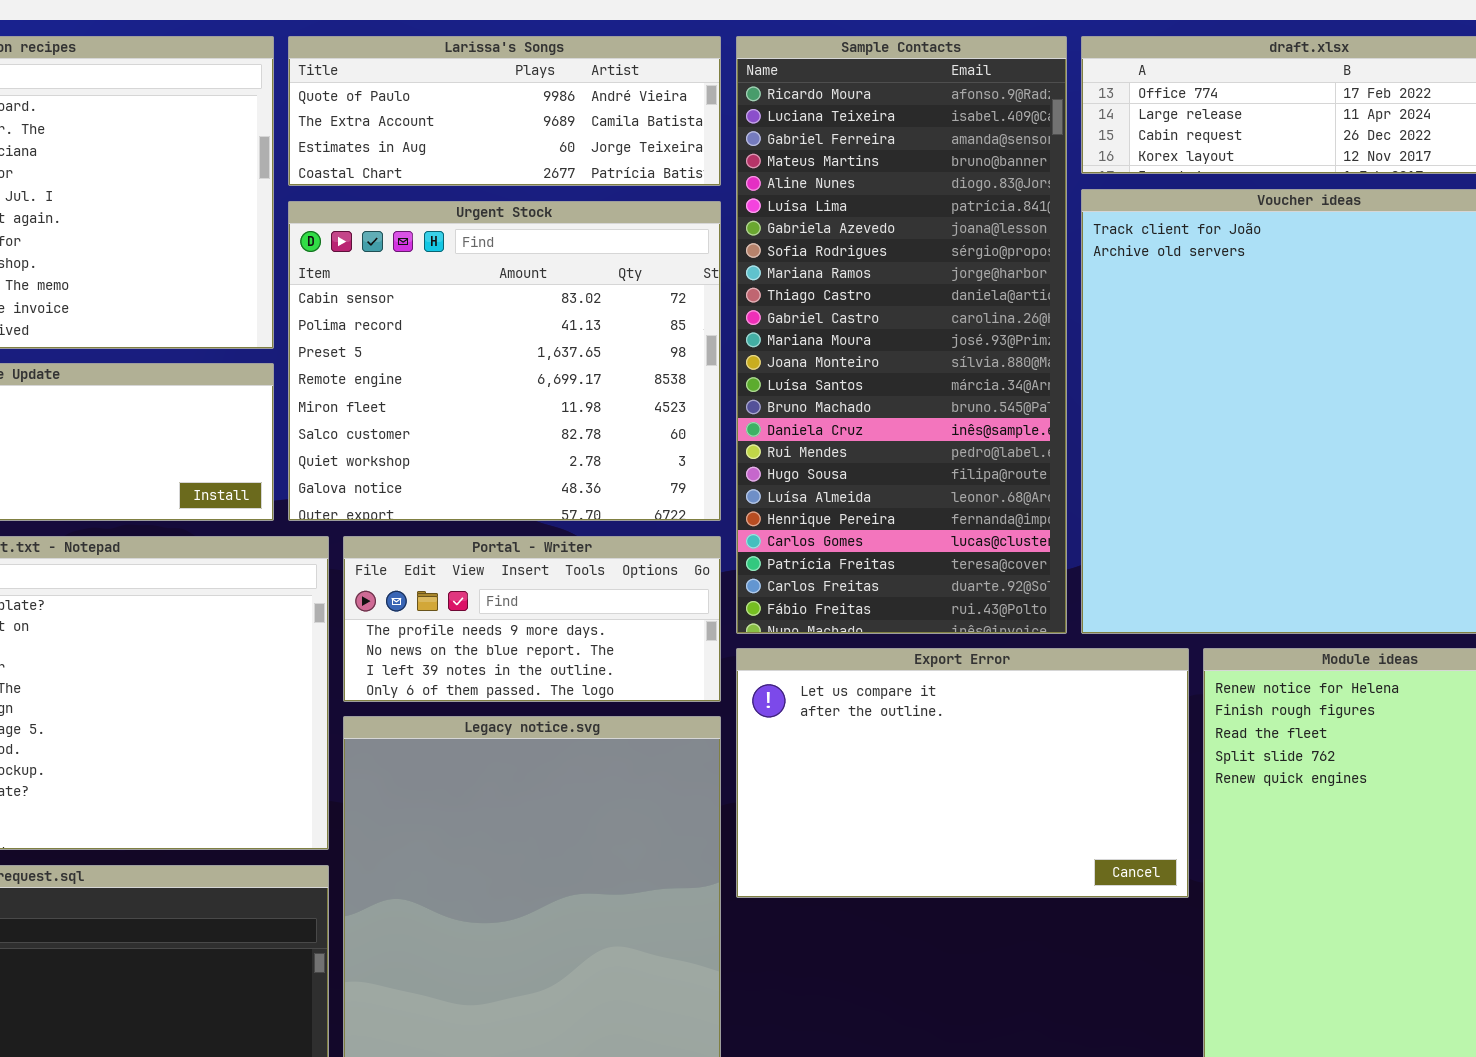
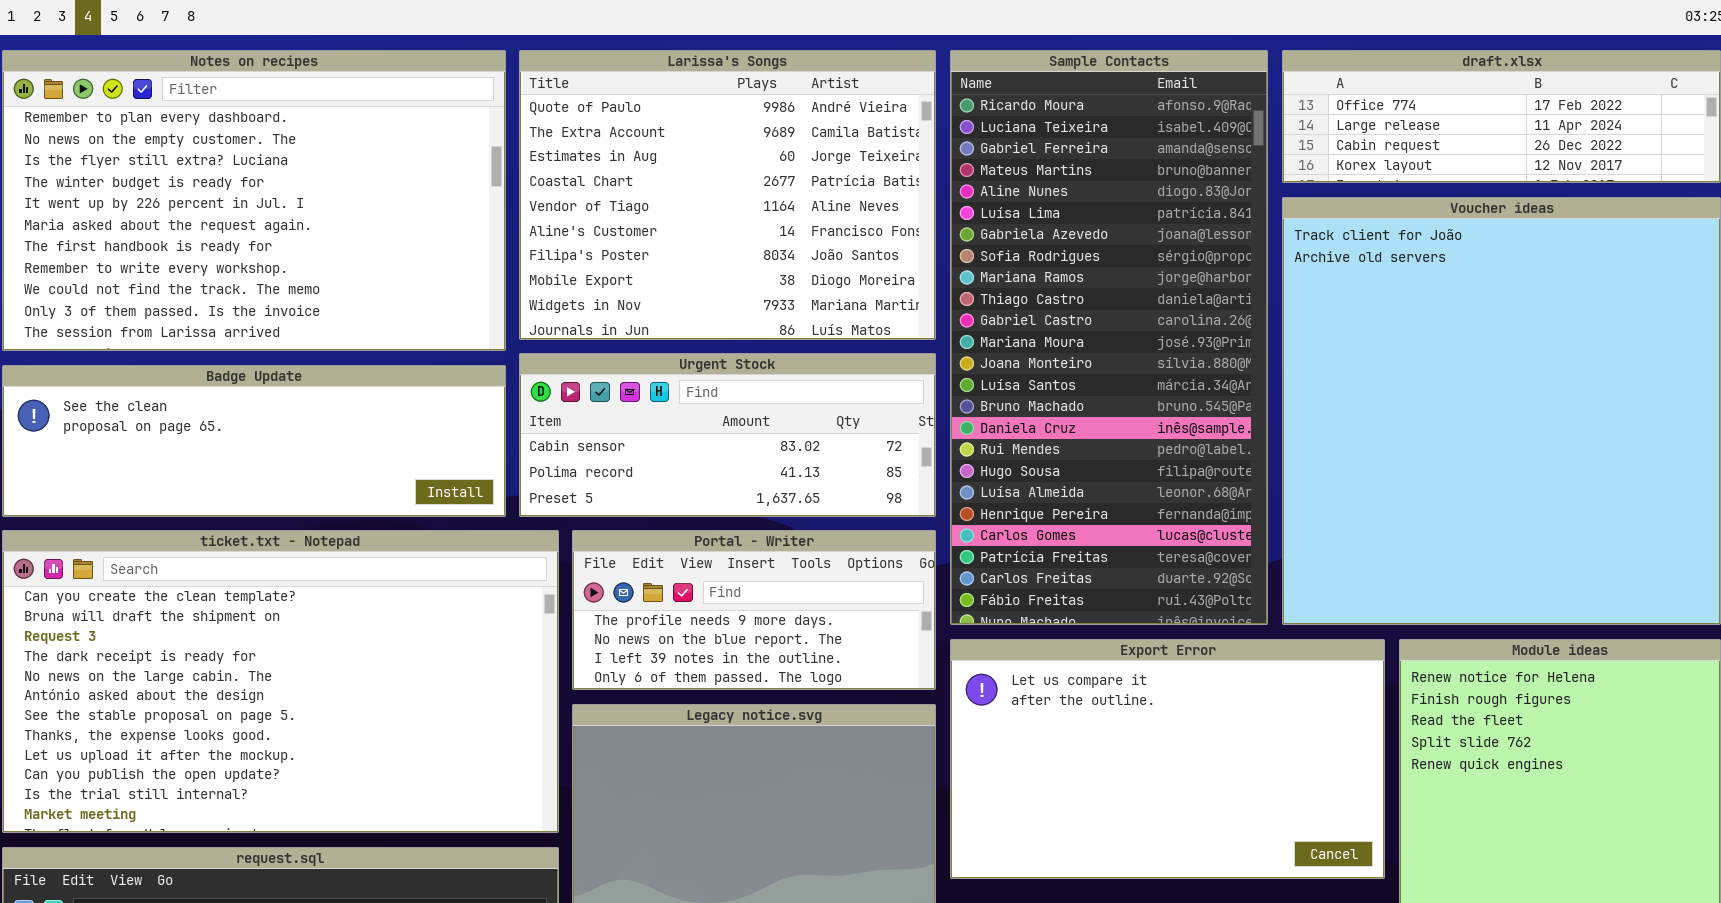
Larissa's Songs: [288,36,721,186] -> [519,50,936,340], resized
Urgent Stock: [288,201,721,521] -> [519,353,936,517], resized

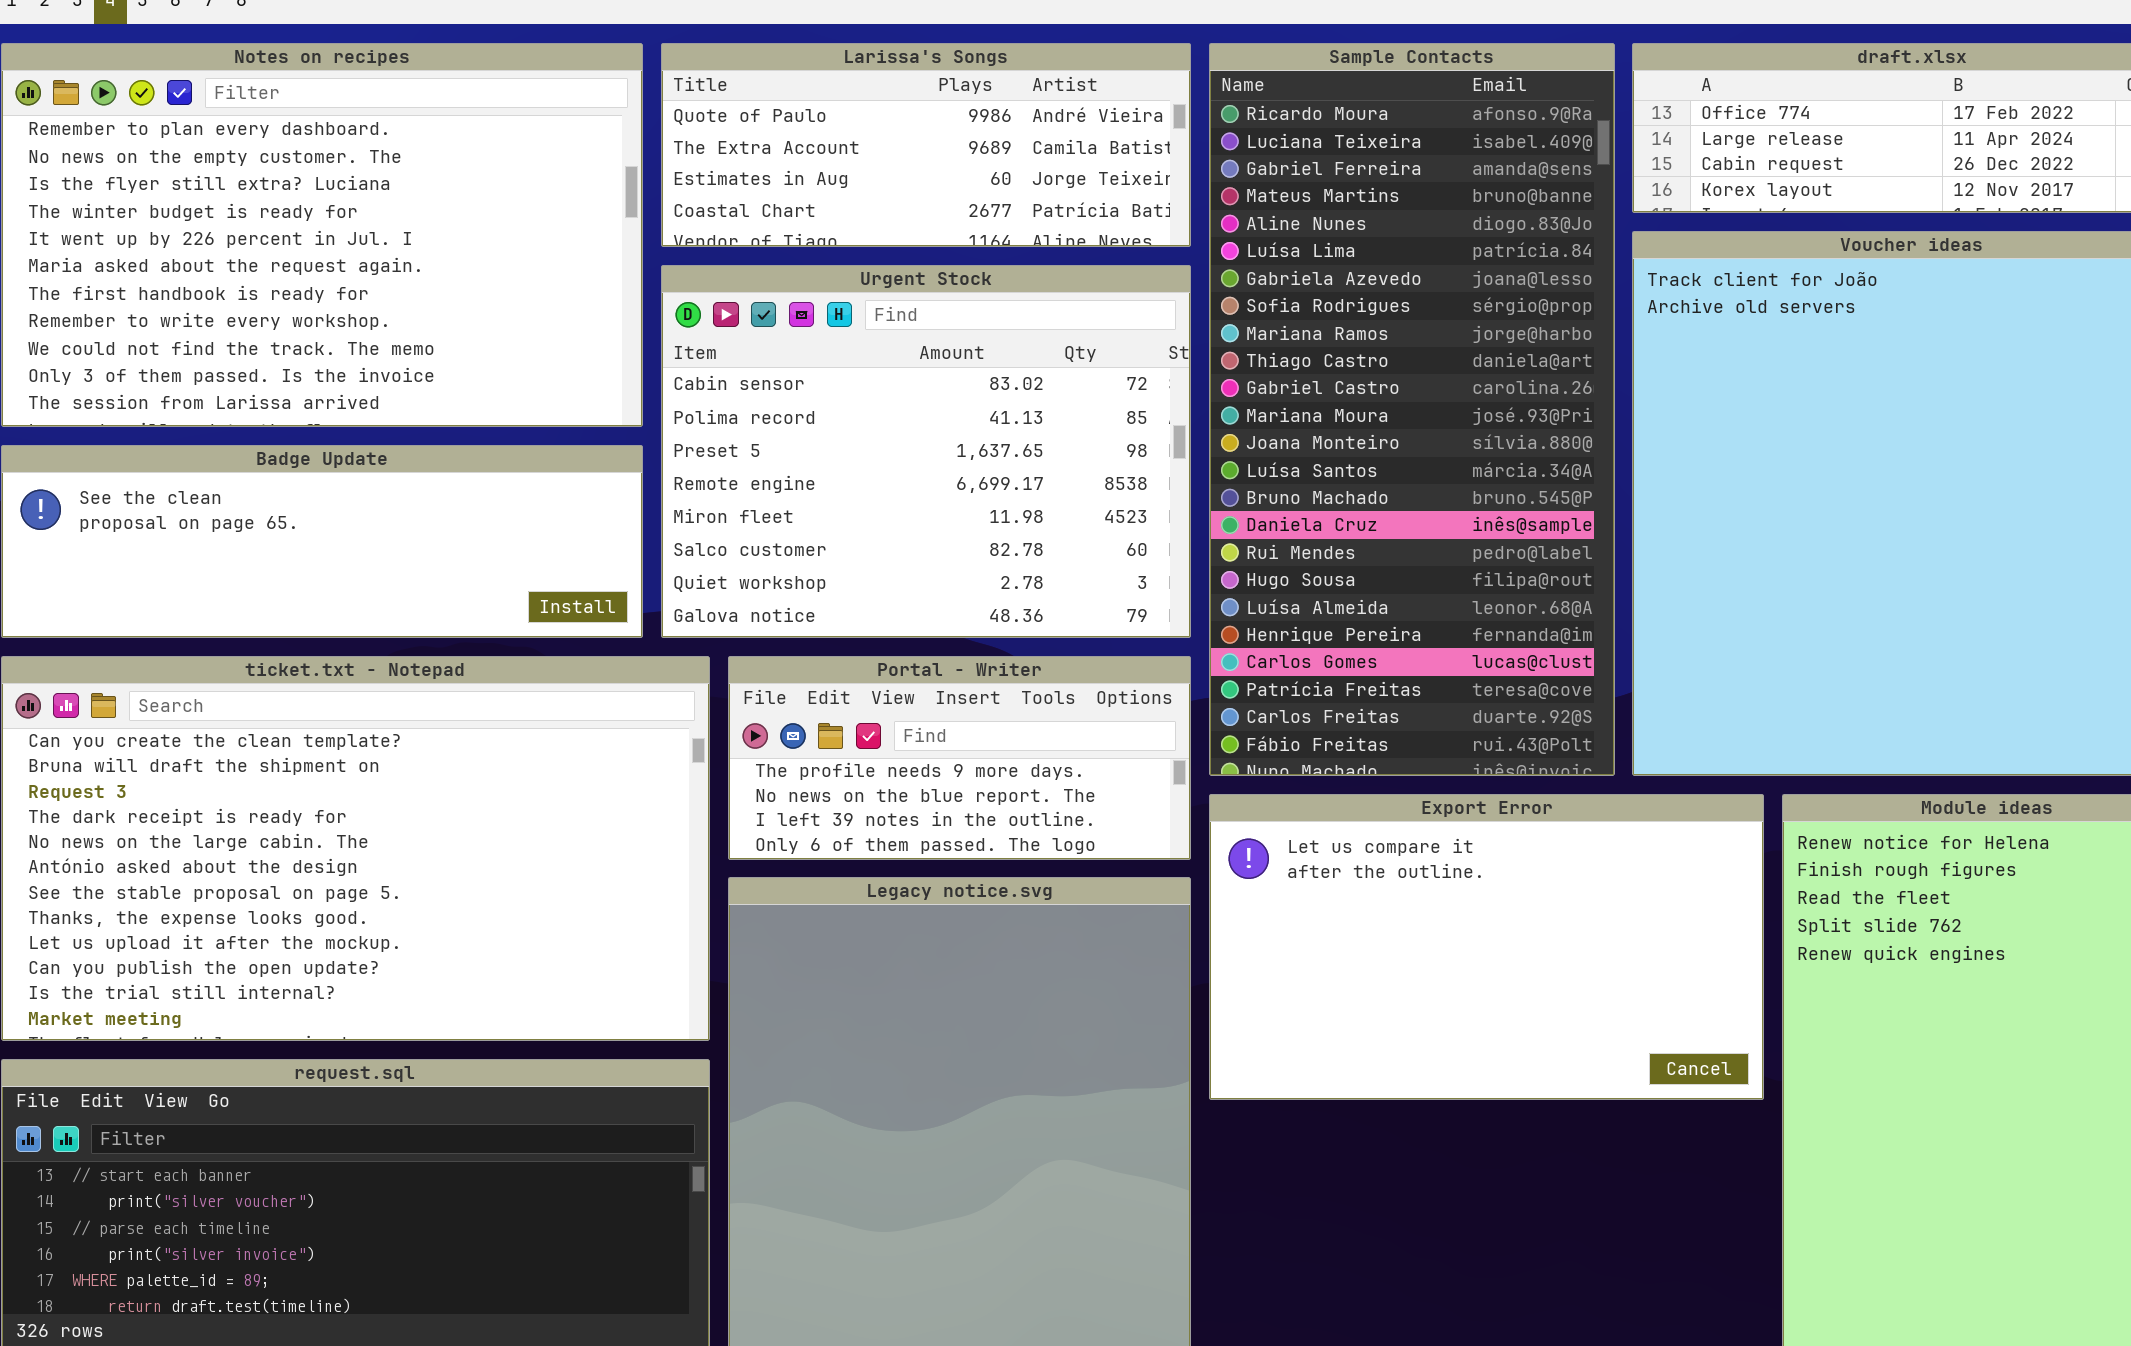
Larissa's Songs: [519,50,936,340] -> [661,43,1191,247], resized
Urgent Stock: [519,353,936,517] -> [661,265,1191,638], resized

